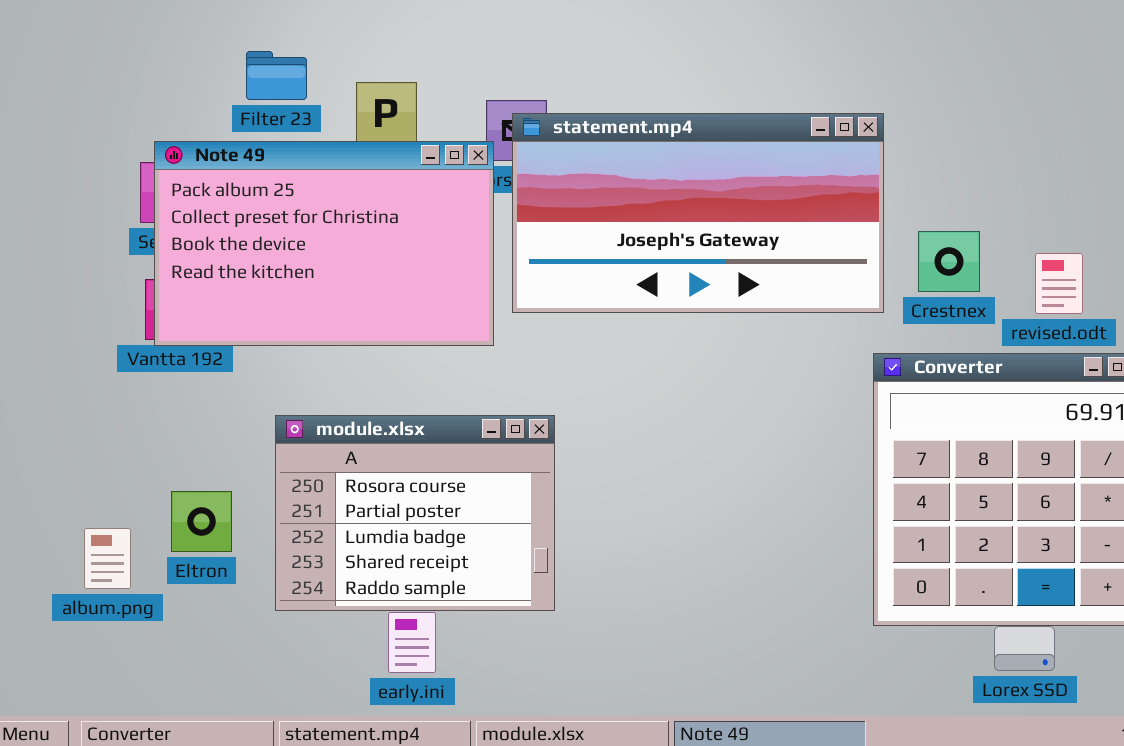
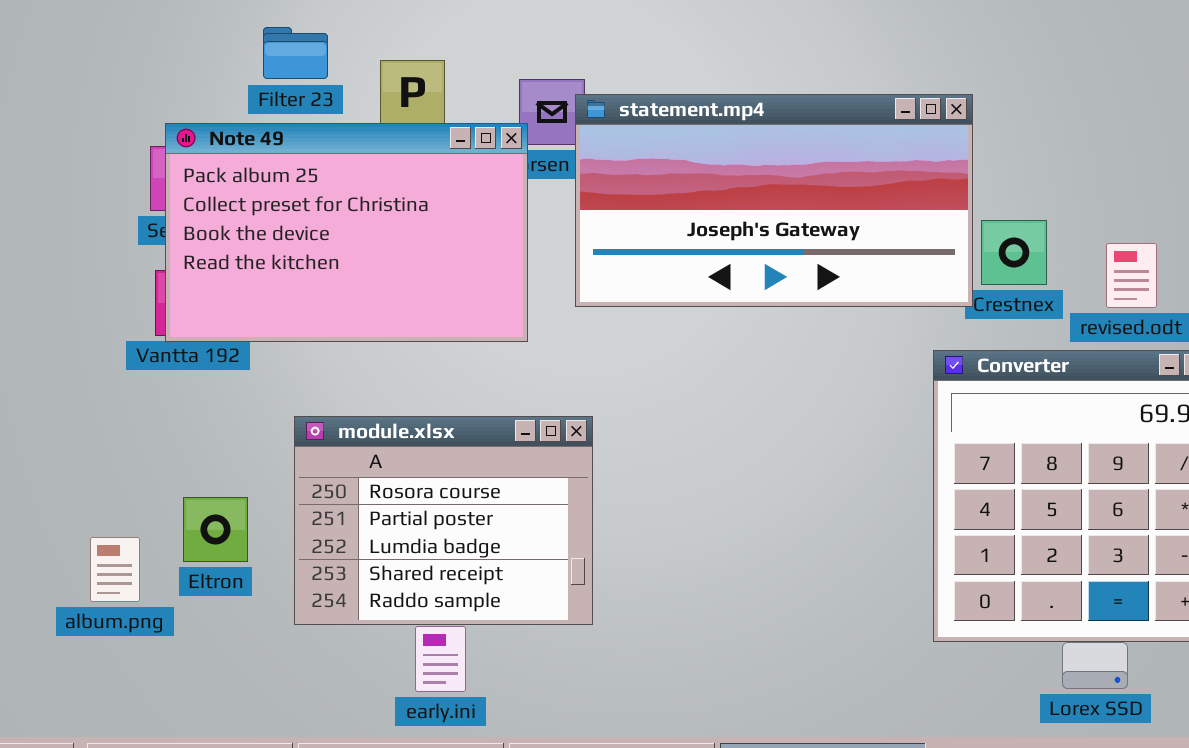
statement.mp4: [512,113,884,313] -> [575,94,973,307], moved

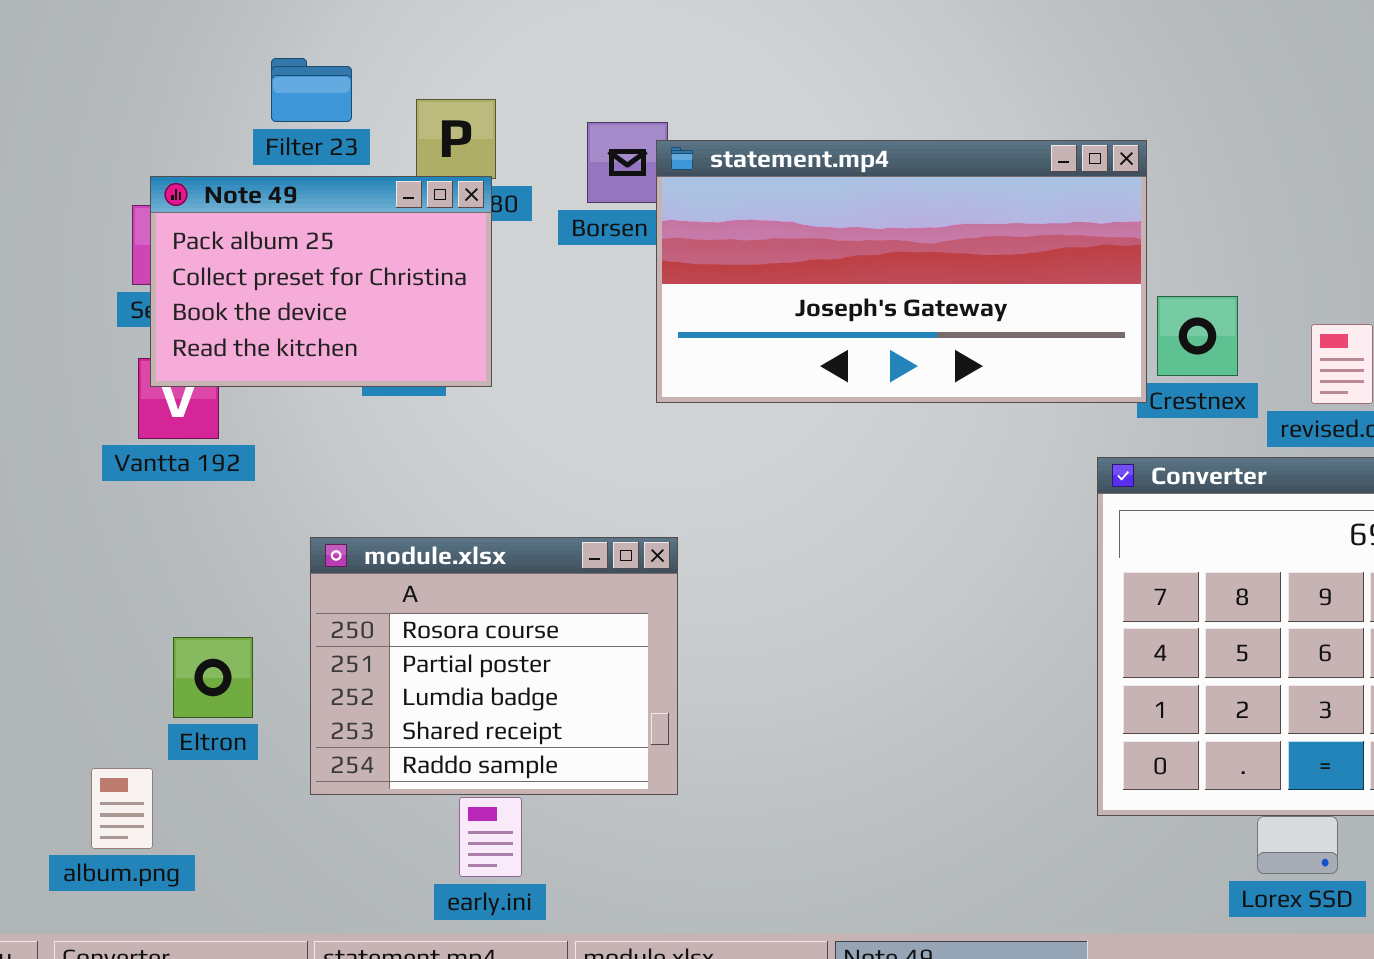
Note 49: [165,123,528,342] -> [150,176,492,387], resized
album.png: [90,537,140,602] -> [91,768,153,849], moved

